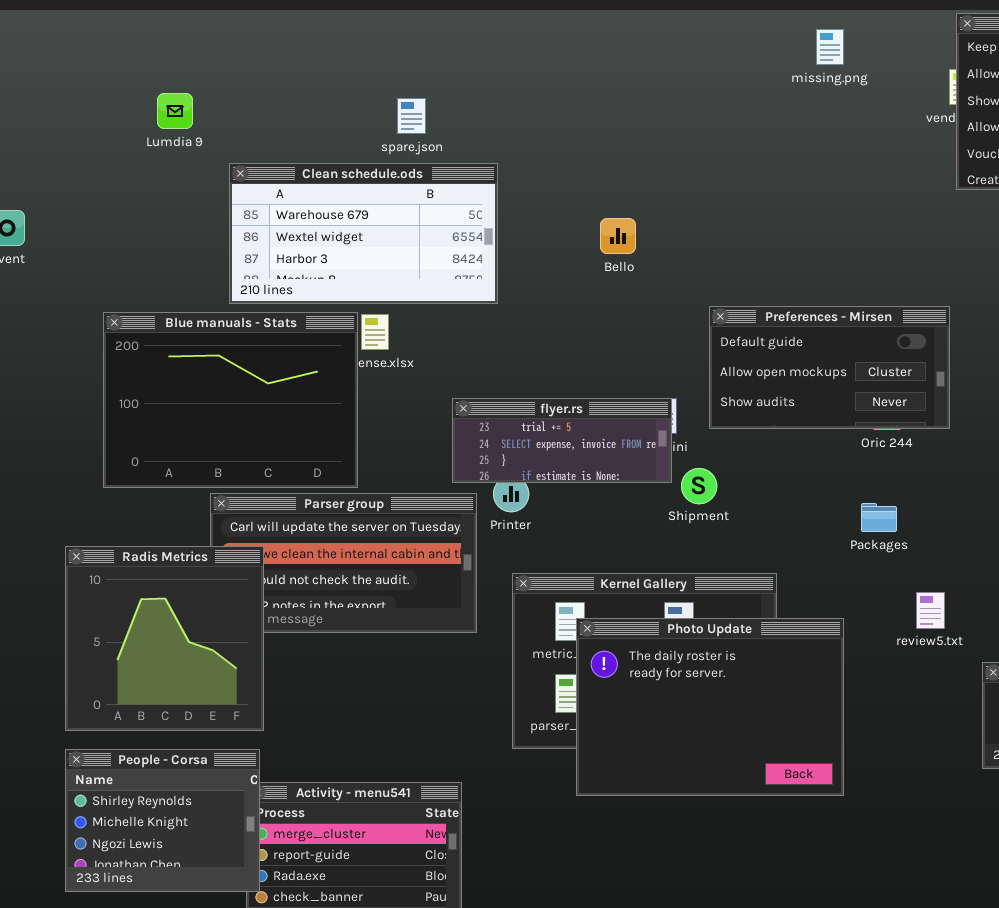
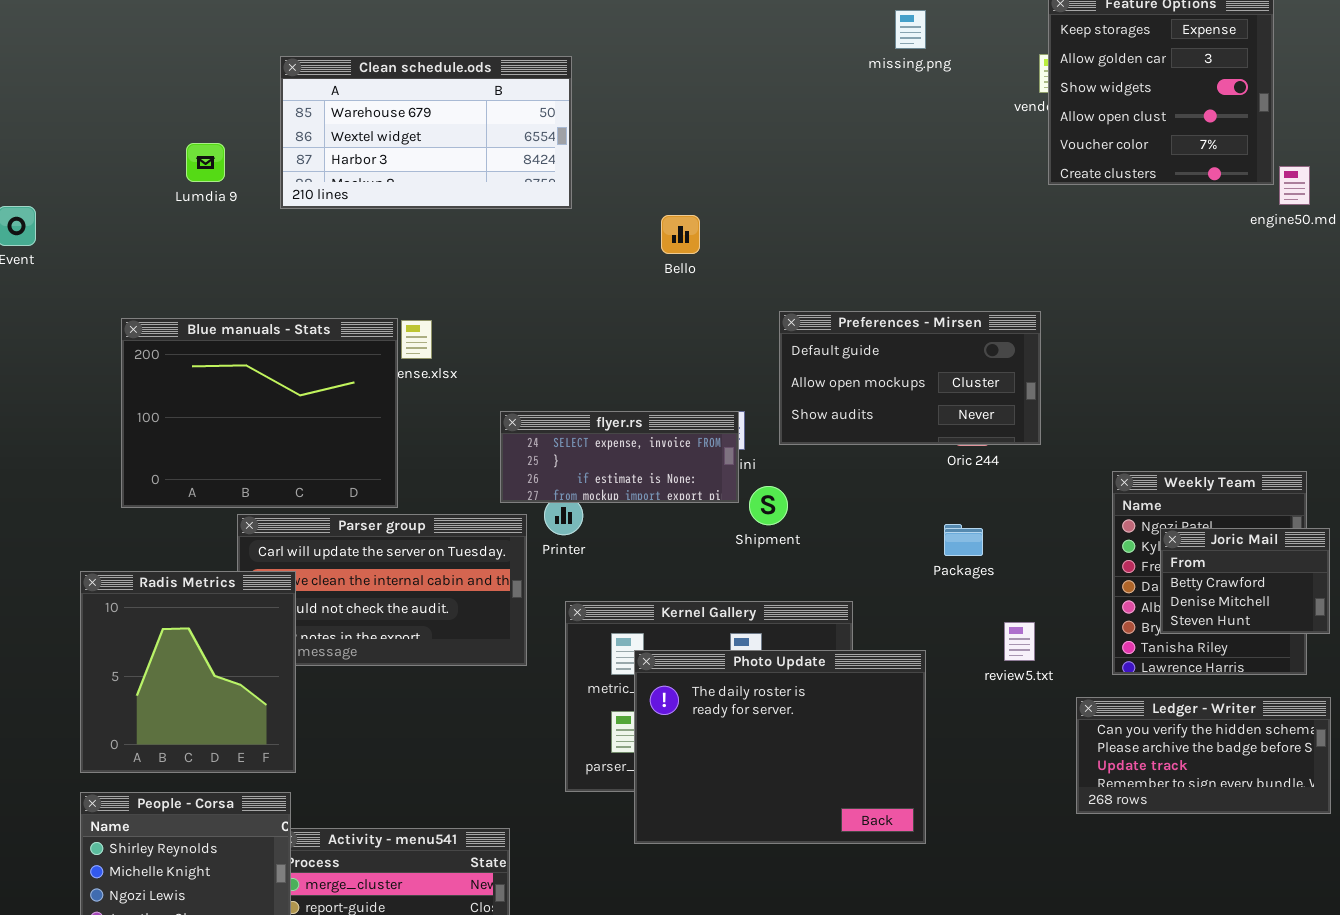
Lumdia 9: [157,93,193,129] -> [186,143,225,182], moved
Clean schedule.ods: [229,163,498,304] -> [280,56,572,209], moved
flyer.rs: [452,398,672,483] -> [500,411,739,503], scrolled down 1 row

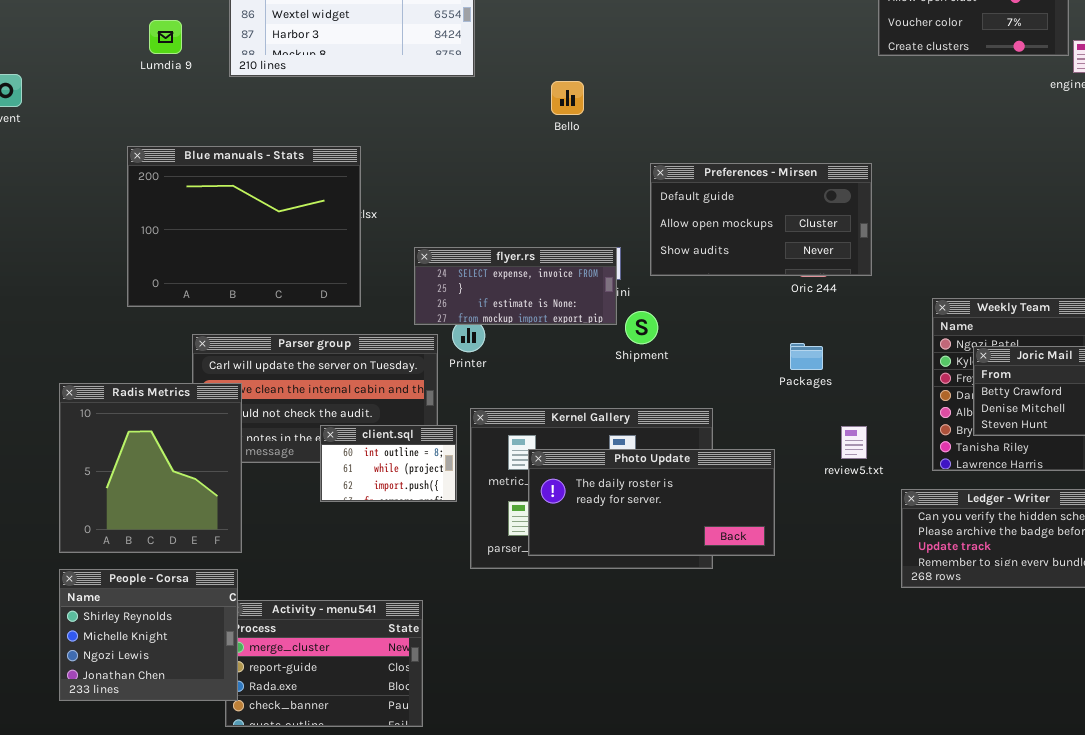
Blue manuals - Stats: [121,318,398,508] -> [127,146,361,307], moved
client.sql: none -> [320,425,457,502], opened
Photo Update: [634,650,926,844] -> [528,449,775,556], resized

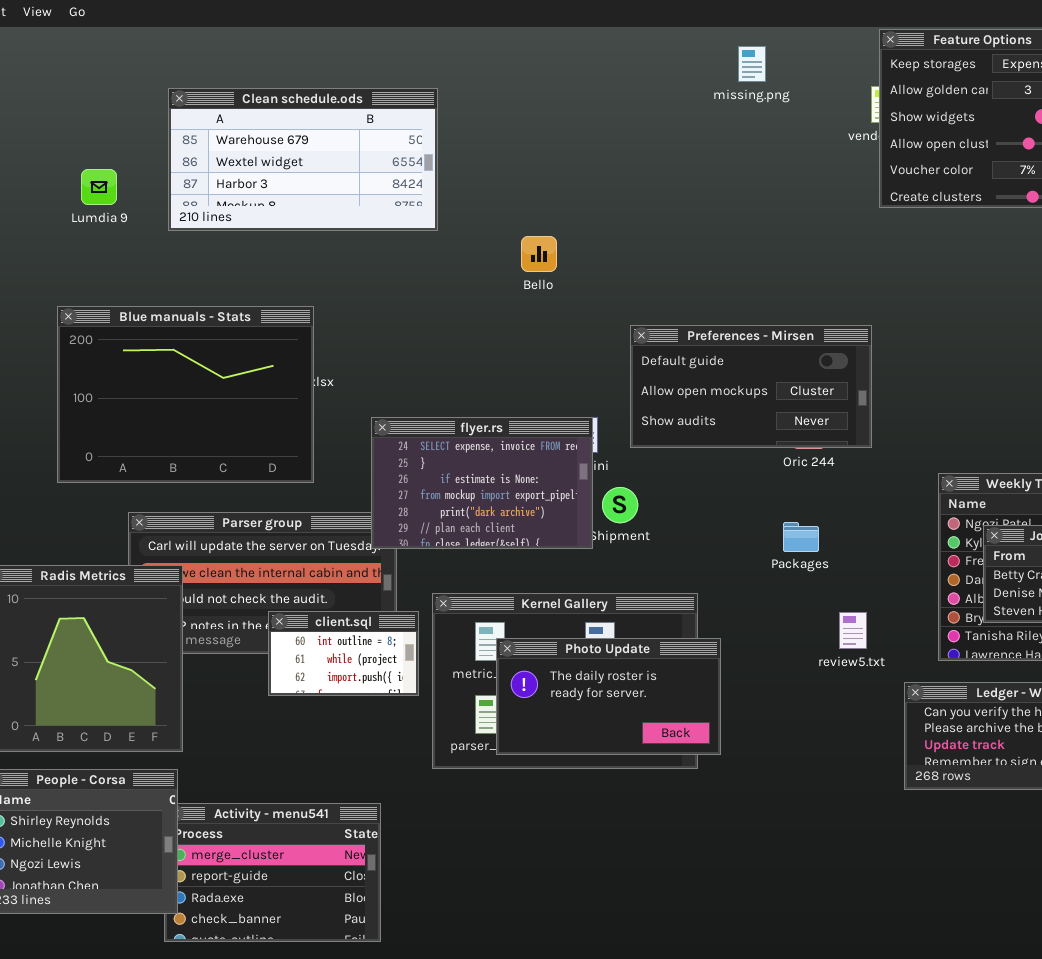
flyer.rs: [414,247,617,325] -> [371,417,593,549], resized
Photo Update: [528,449,775,556] -> [496,638,721,755], resized

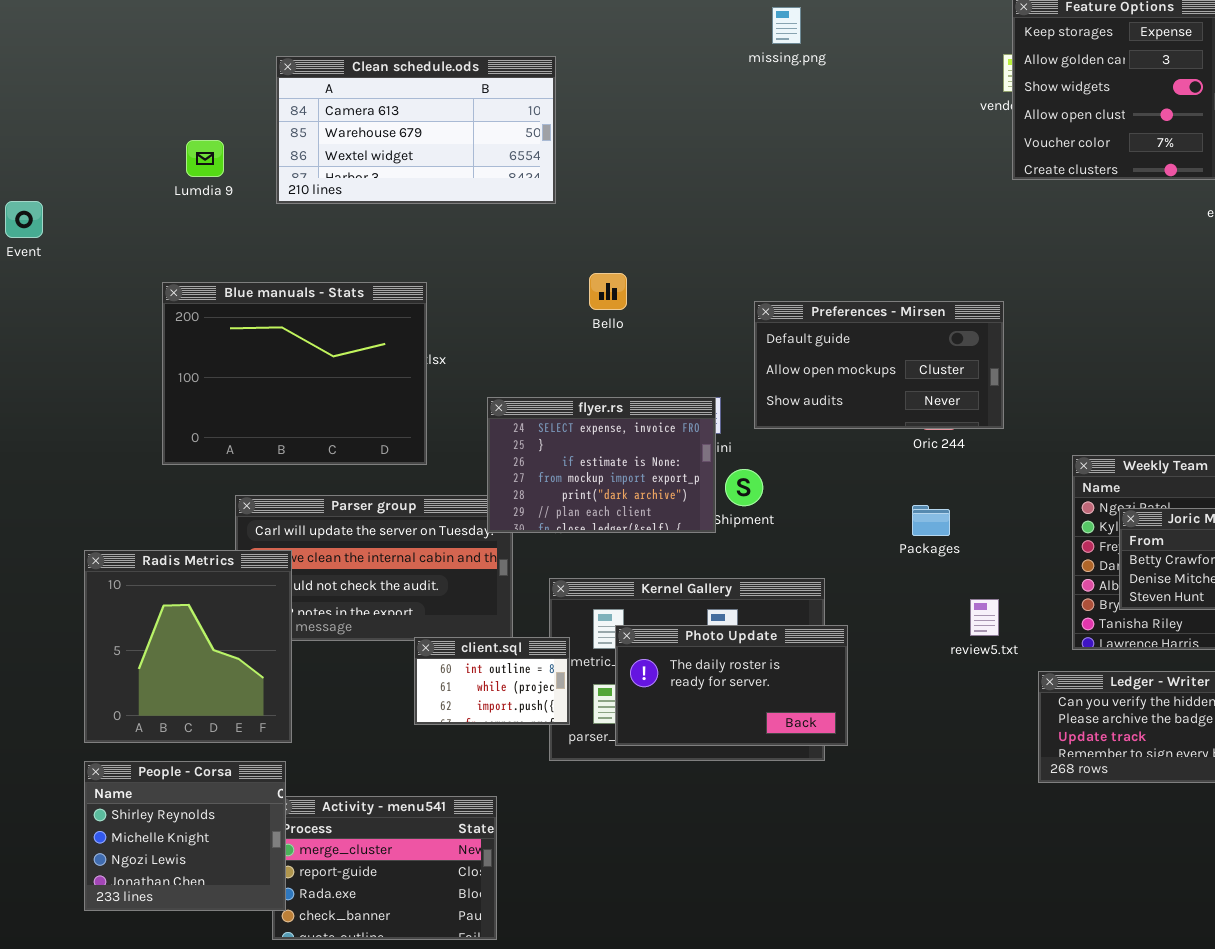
missing.png: [738,46,766,82] -> [772,7,801,44], moved
Clean schedule.ods: [168,88,438,231] -> [276,56,556,204], scrolled up 1 row
Bello: [521,236,557,272] -> [589,273,627,310], moved
client.sql: [268,611,419,696] -> [414,637,570,725], moved

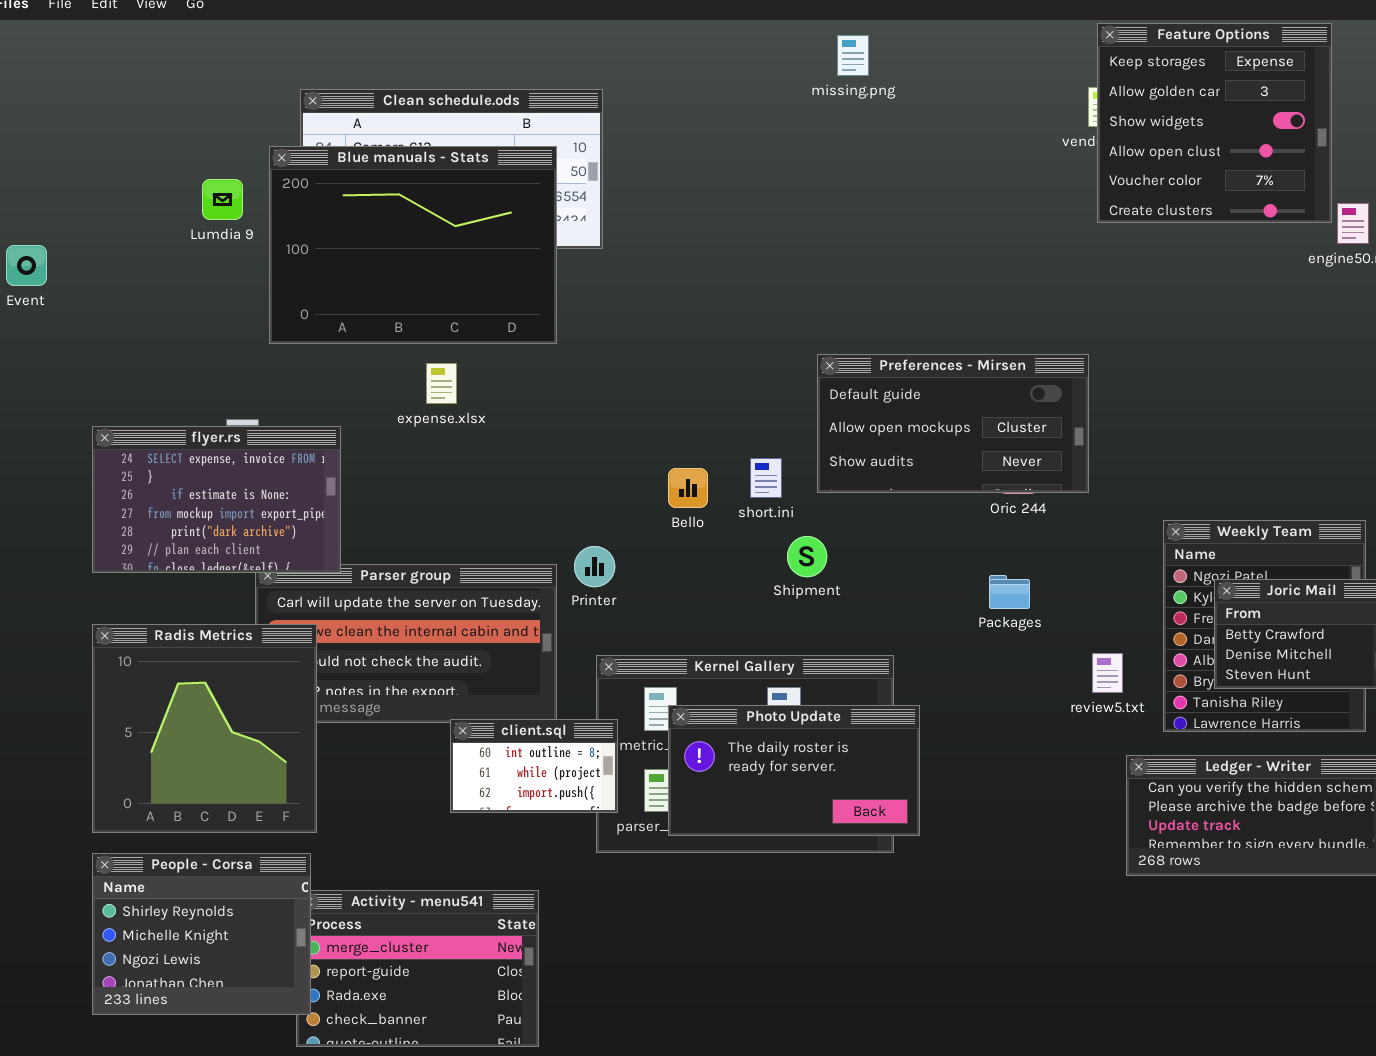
Bello: [589,273,627,310] -> [668,468,708,508], moved
Blue manuals - Stats: [162,282,427,465] -> [269,146,557,344], moved
flyer.rs: [487,397,716,533] -> [92,426,341,573], moved
review5.txt: [970,599,999,636] -> [1092,653,1123,693], moved

